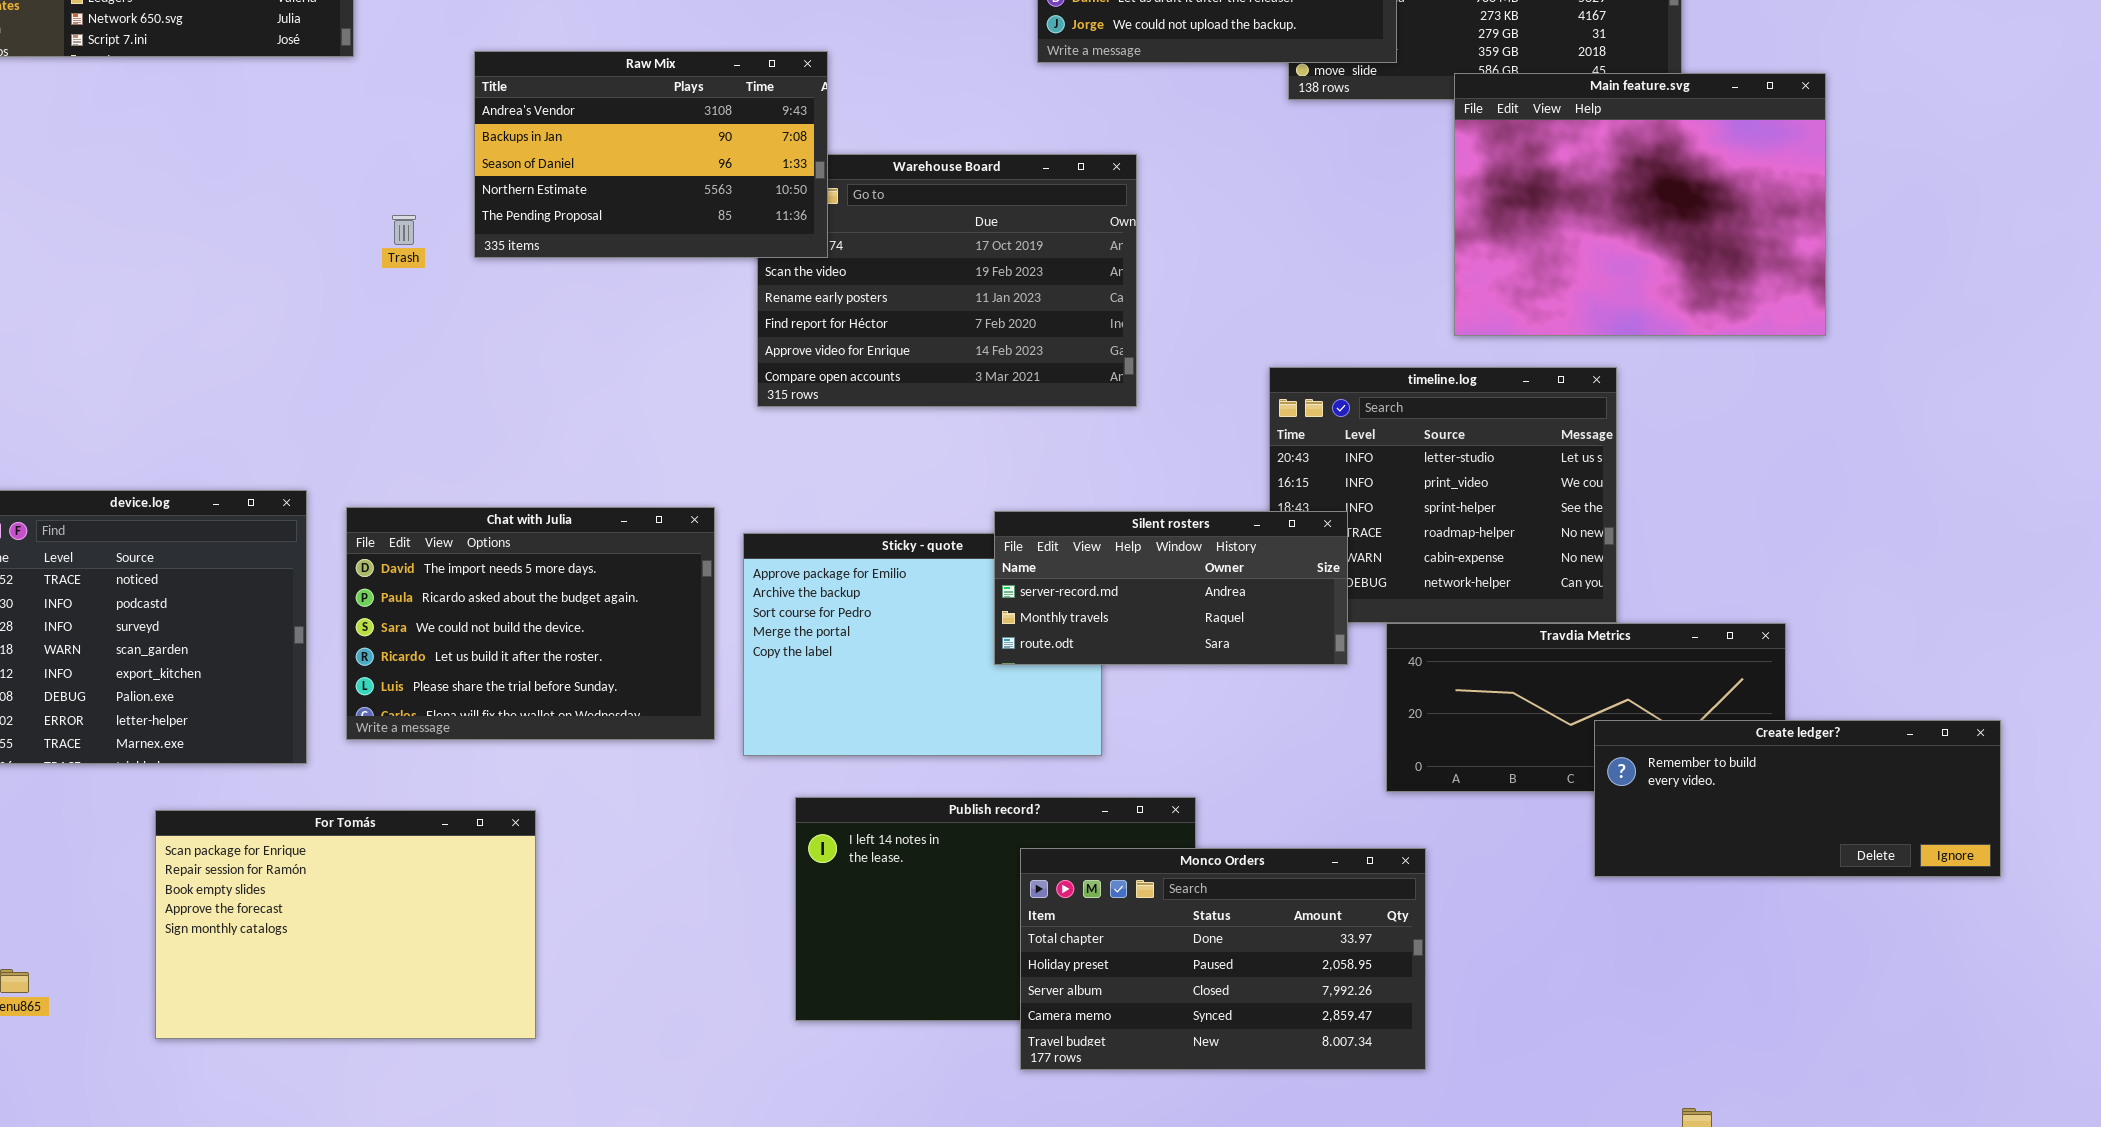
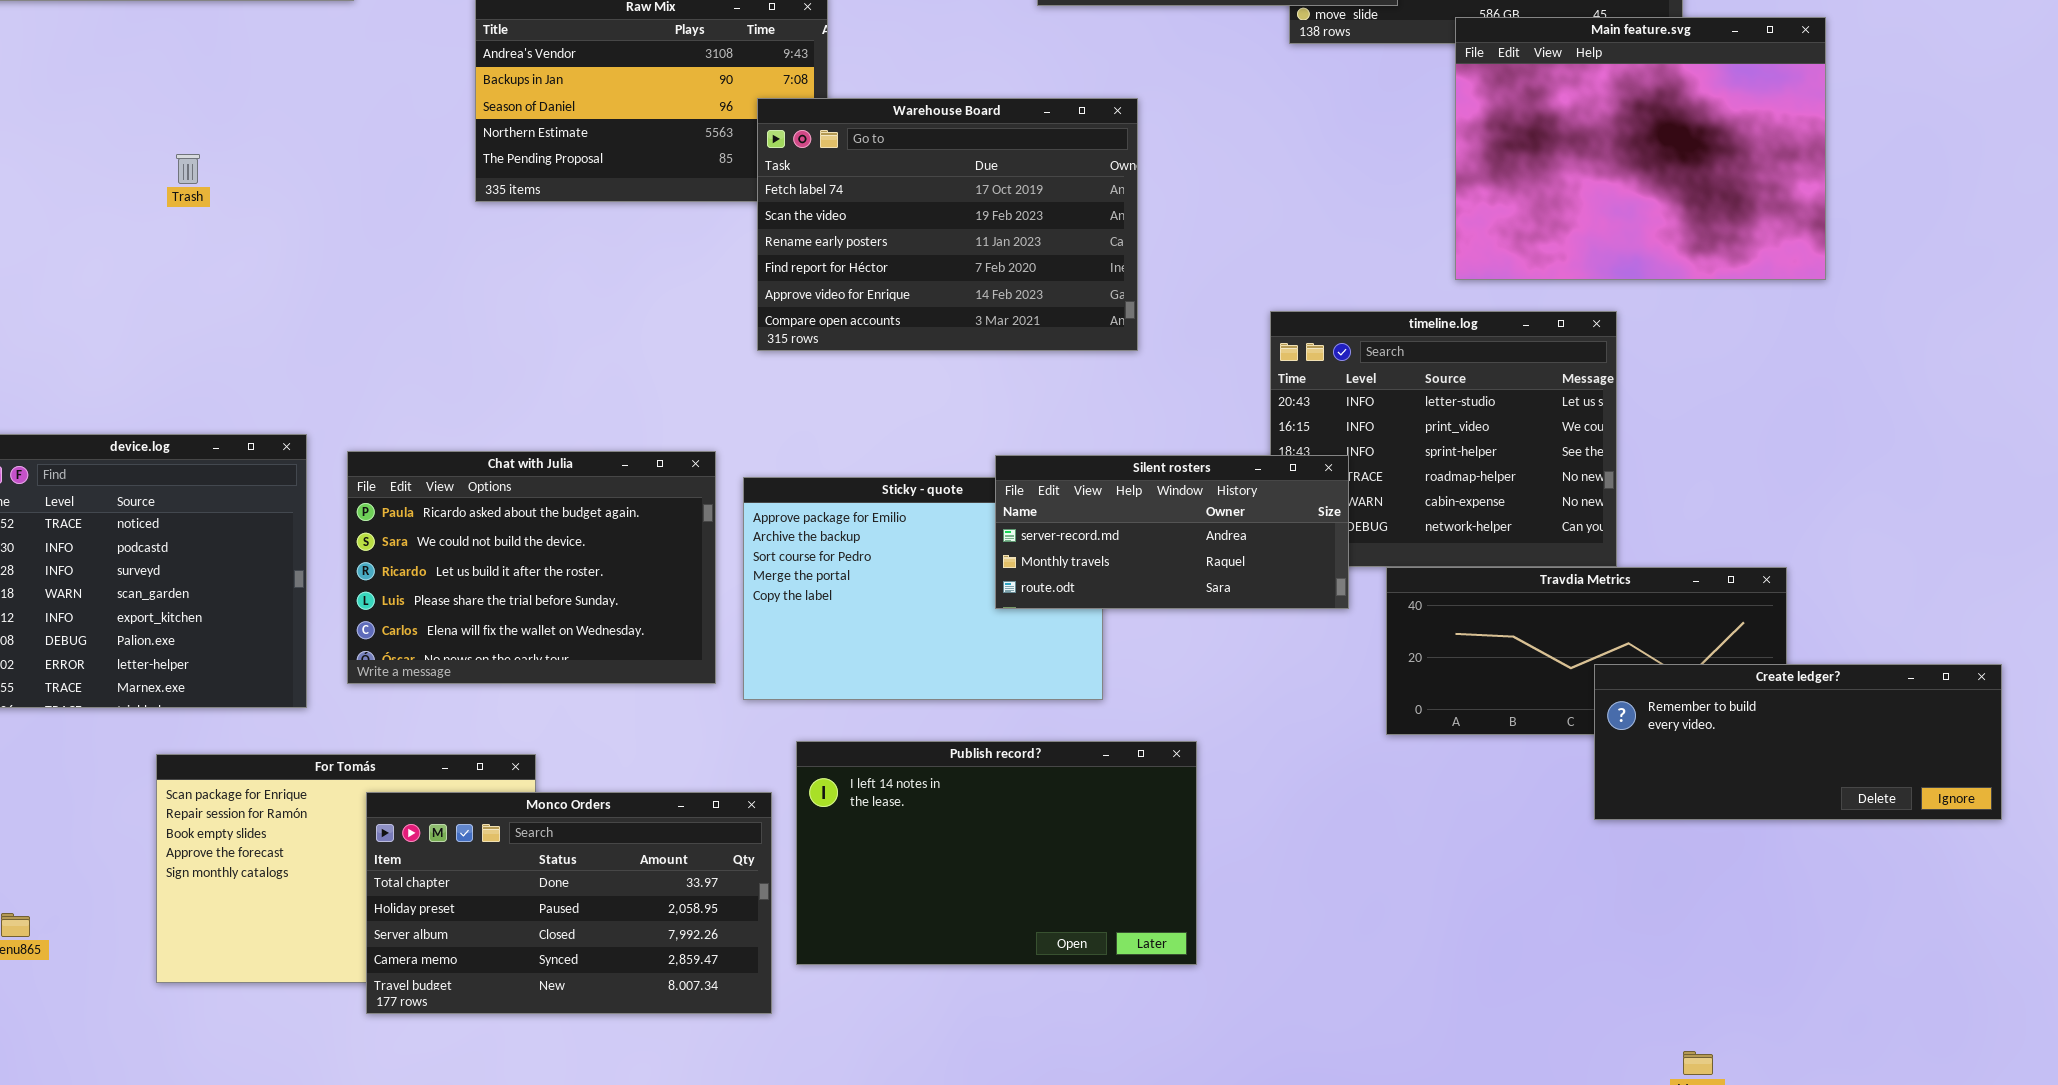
Warehouse Board: [757,154,1137,407] -> [757,98,1138,351], raised
Trash: [392,215,416,245] -> [176,154,200,184], moved
Chat with Julia: [346,507,715,740] -> [347,451,716,684], scrolled down 1 row
Monco Orders: [1020,848,1426,1070] -> [366,792,772,1014], moved

